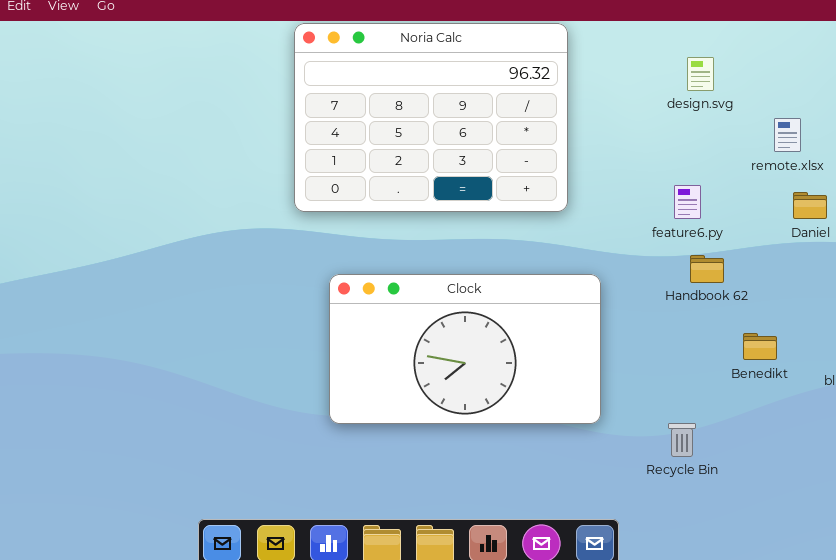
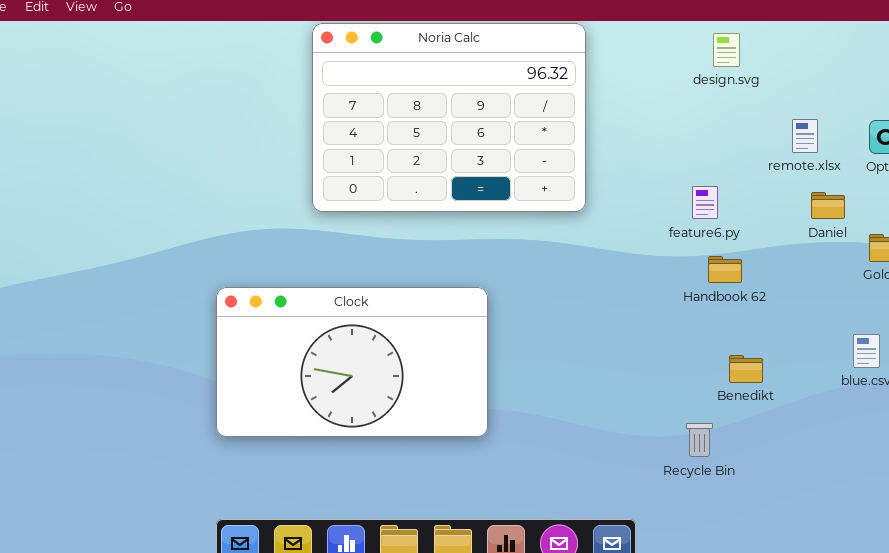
design.svg: [687,57,714,91] -> [713,33,740,67], moved
Clock: [329,274,601,424] -> [216,287,488,437], moved
Benedikt: [743,333,777,360] -> [729,355,763,383], moved

